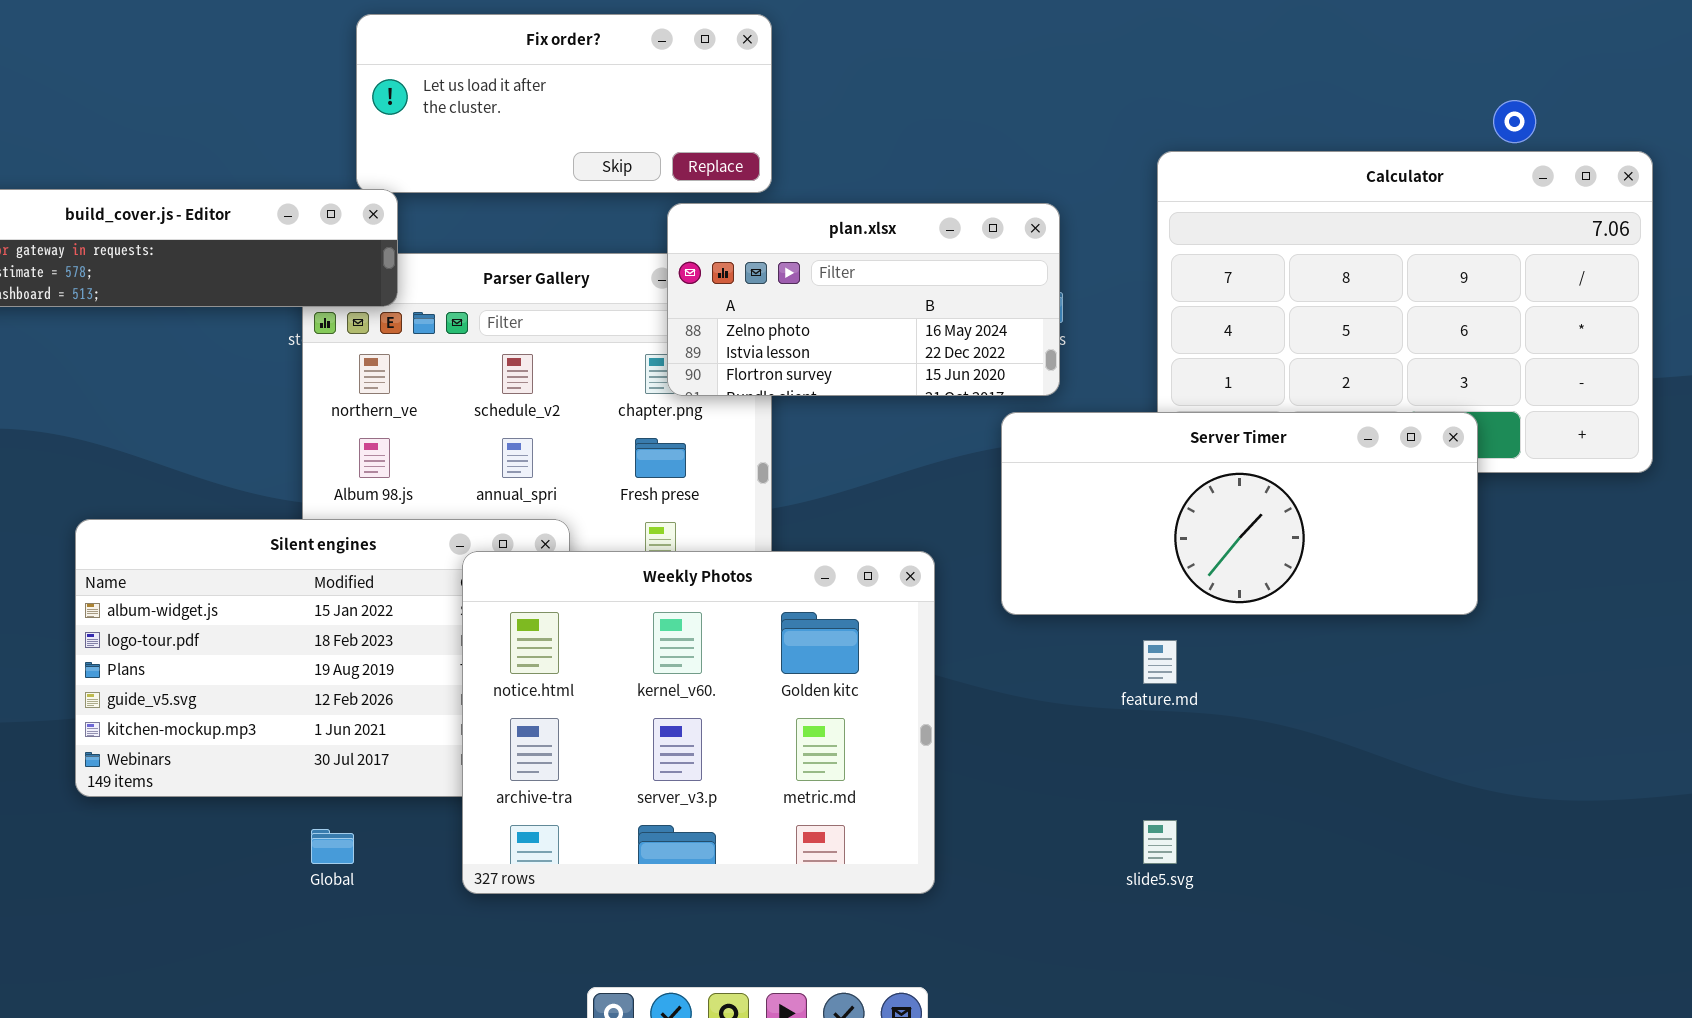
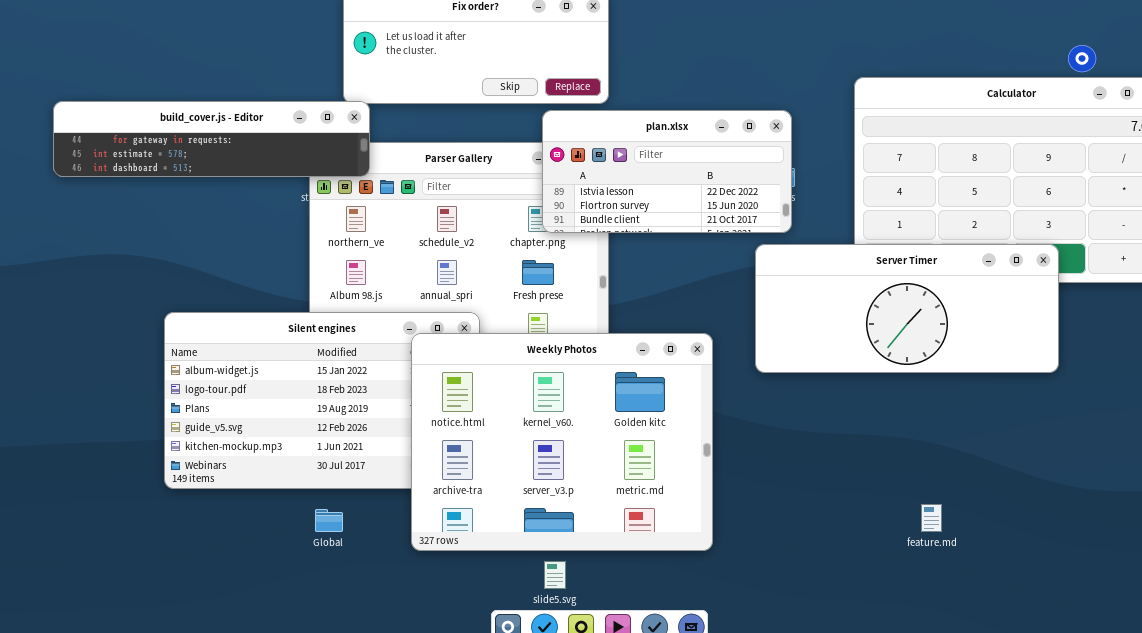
plan.xlsx: [667,203,1060,396] -> [542,110,792,233], scrolled down 1 row
feature.md: [1143,640,1177,684] -> [921,504,942,532], moved
slide5.svg: [1143,820,1177,864] -> [544,561,566,589], moved

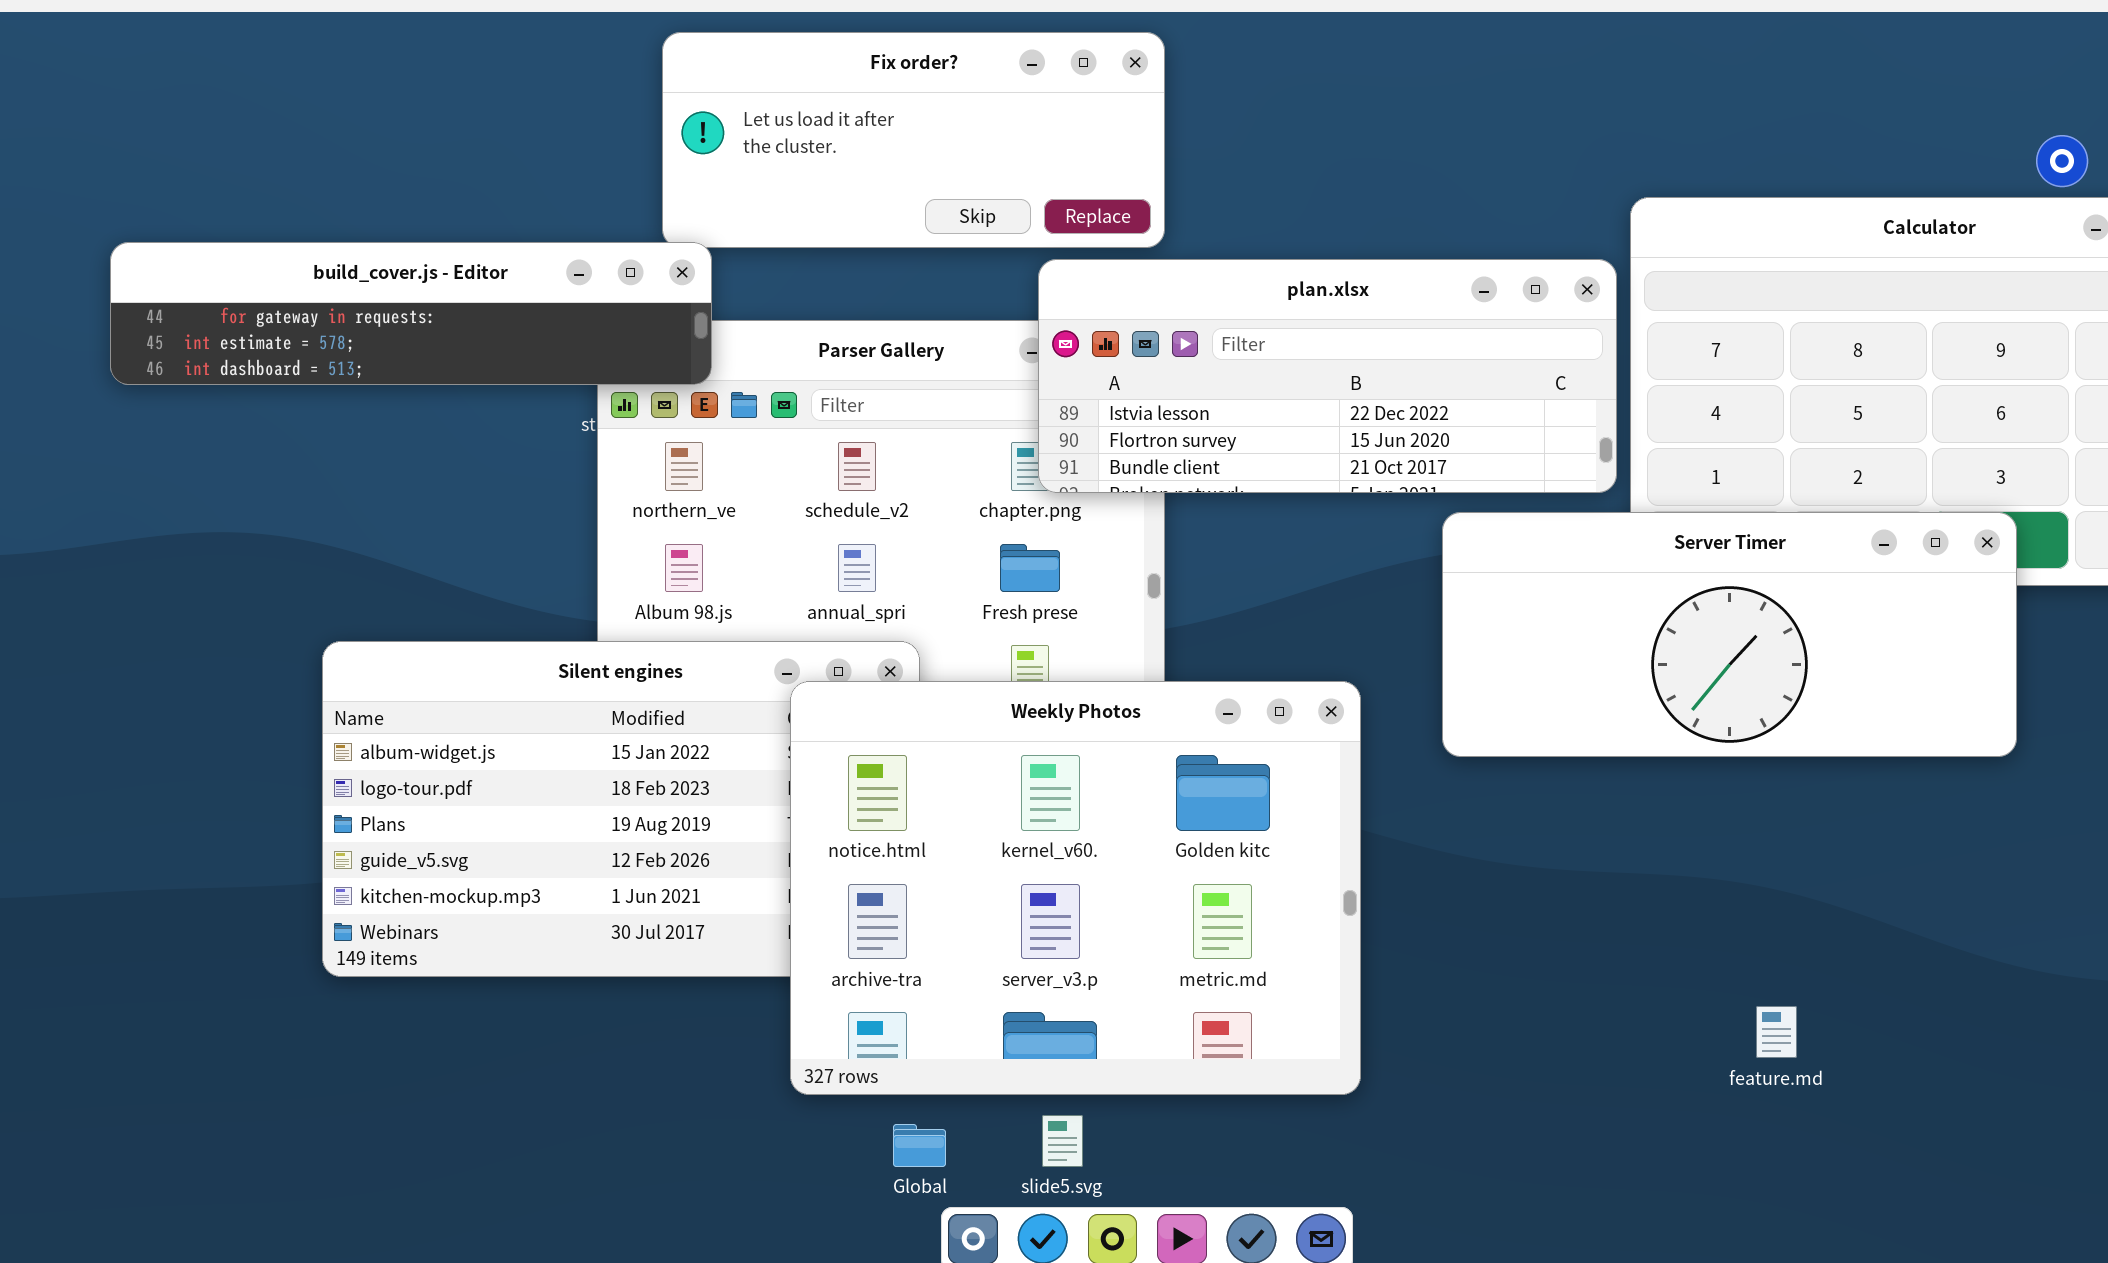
plan.xlsx: [542,110,792,233] -> [1038,259,1617,493], resized
Global: [315,509,343,532] -> [893,1124,946,1167], moved

